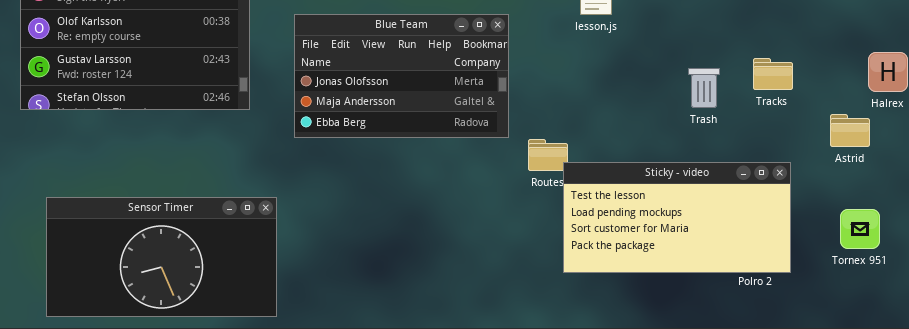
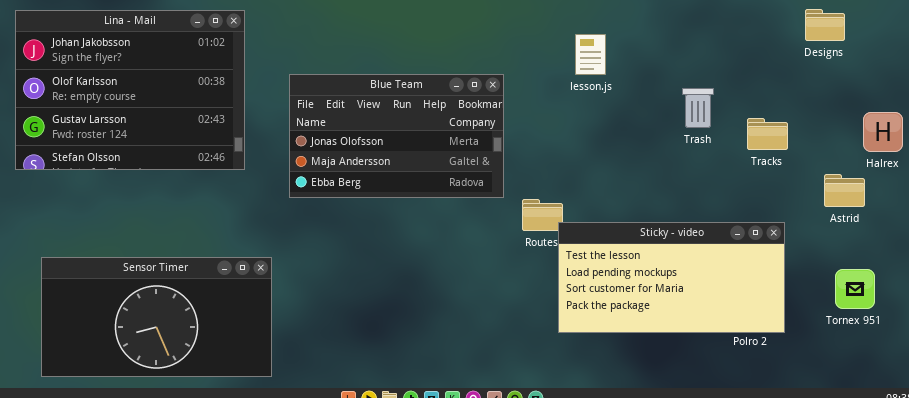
Trash: [688,68,720,108] -> [682,88,714,128], moved

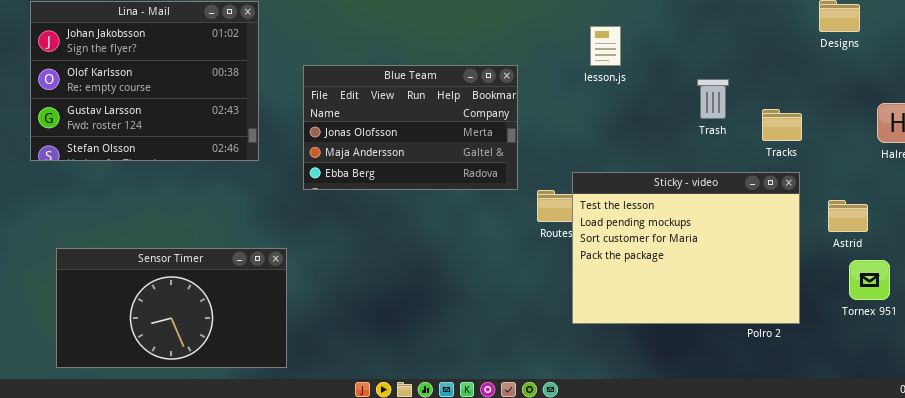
Astrid: [824,174,865,207] -> [828,200,868,232], moved
Sticky - video: [558,222,785,333] -> [572,172,800,324], resized

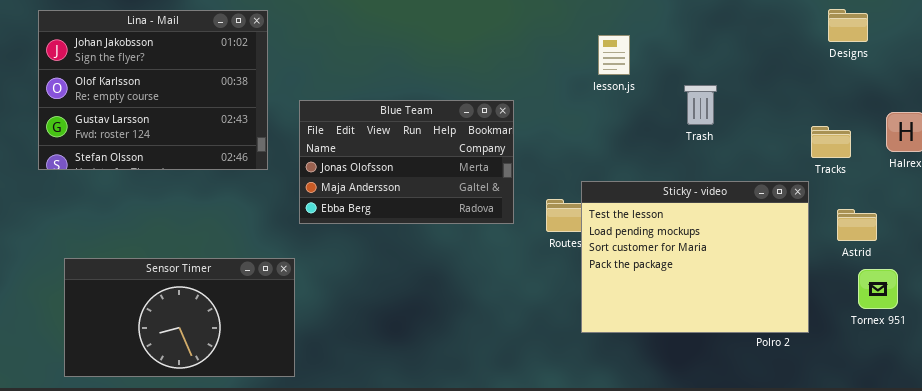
Blue Team: [303,65,518,190] -> [299,100,514,224], moved
Trash: [697,79,729,119] -> [684,85,717,125], moved
Tracks: [762,109,802,141] -> [811,126,851,158], moved

